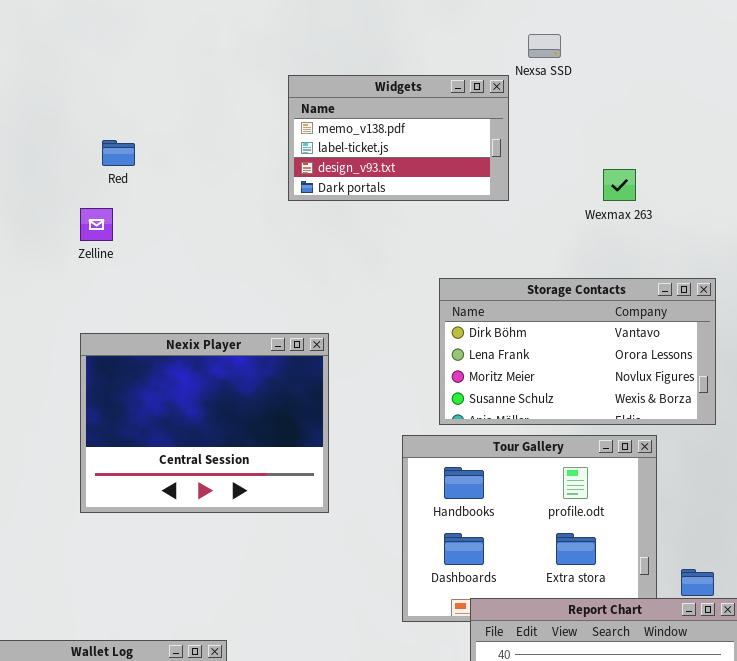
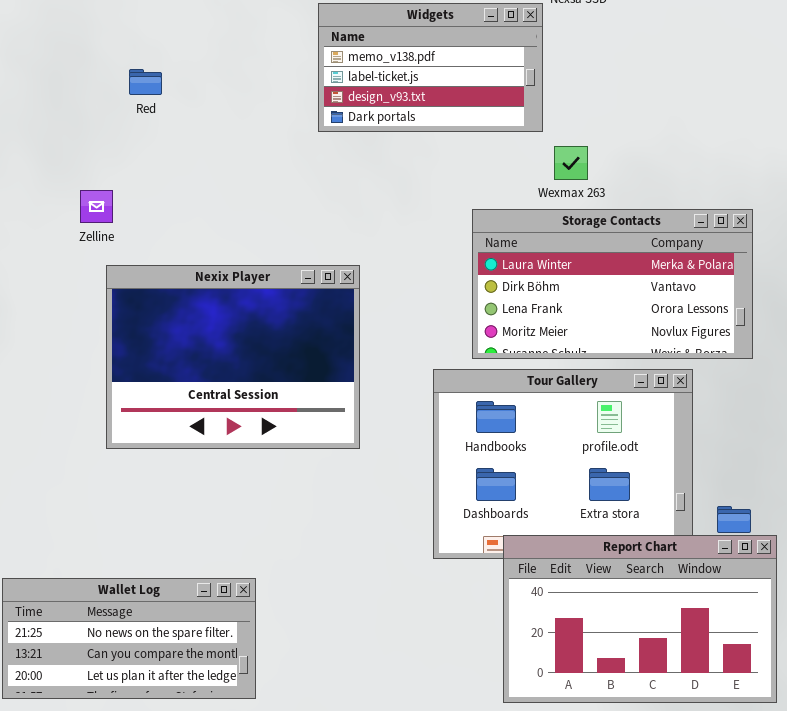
Wexmax 263: [603,169,636,201] -> [554,146,588,180], moved
Zelline: [80,208,113,241] -> [80,190,113,223], moved
Storage Contacts: [439,278,716,425] -> [472,209,753,359], scrolled up 1 row

